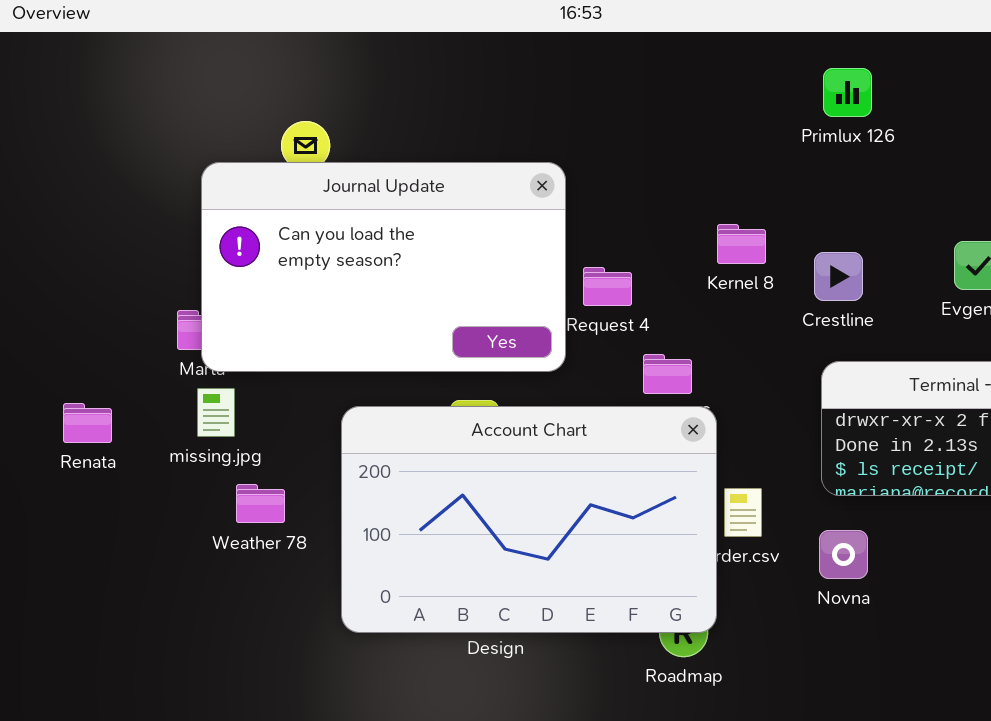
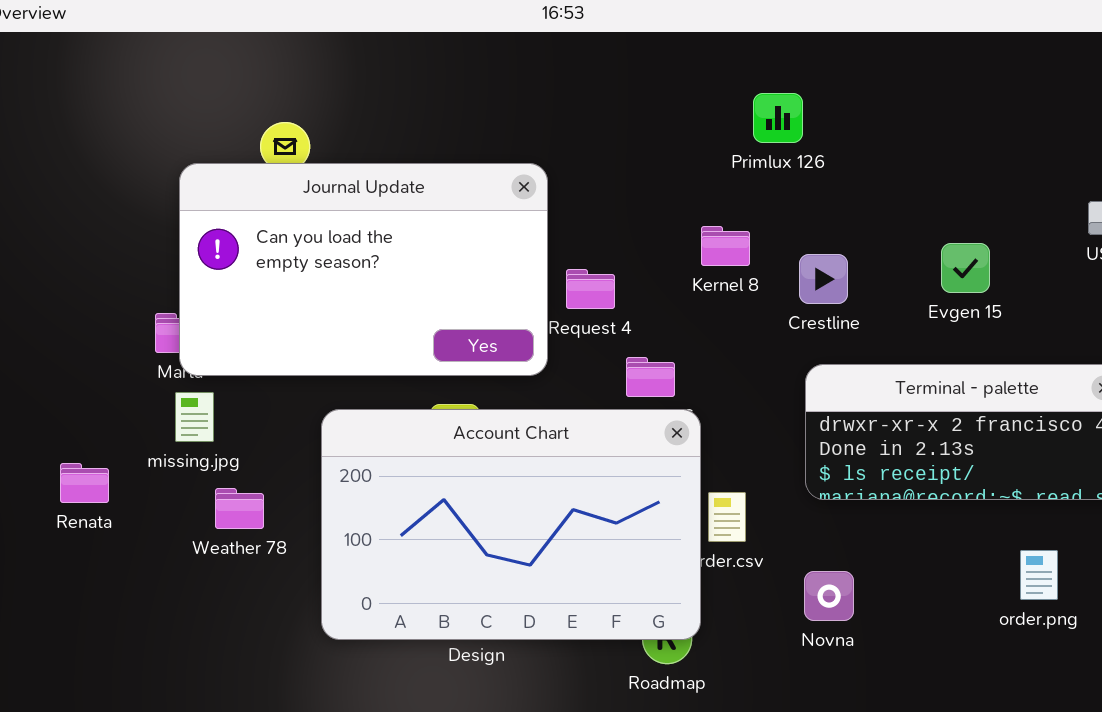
Primlux 126: [823,68,872,117] -> [753,93,803,143], moved
Renata: [63,403,112,443] -> [60,463,109,503], moved
Novna: [819,530,868,579] -> [804,571,854,621], moved

